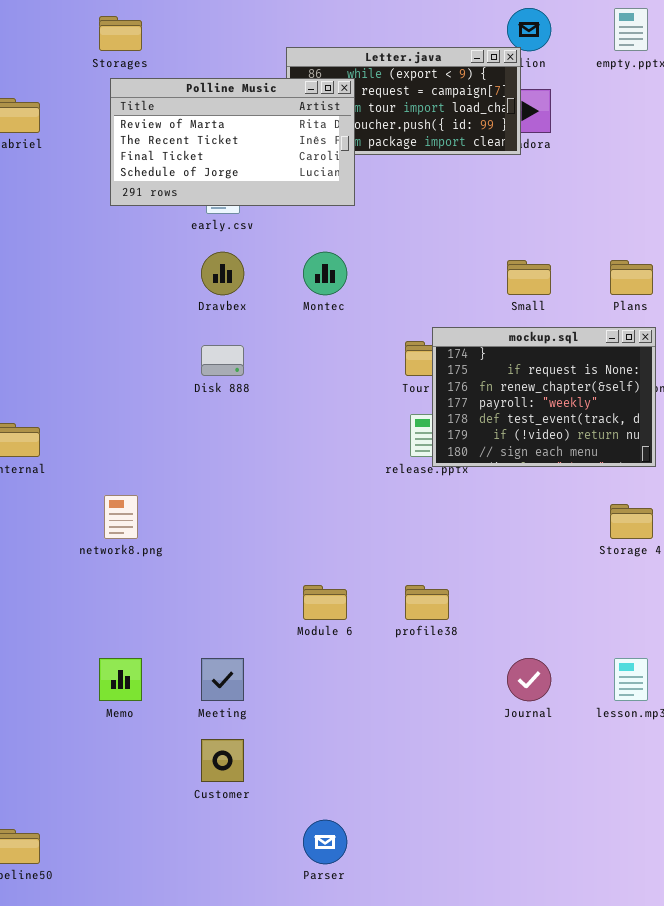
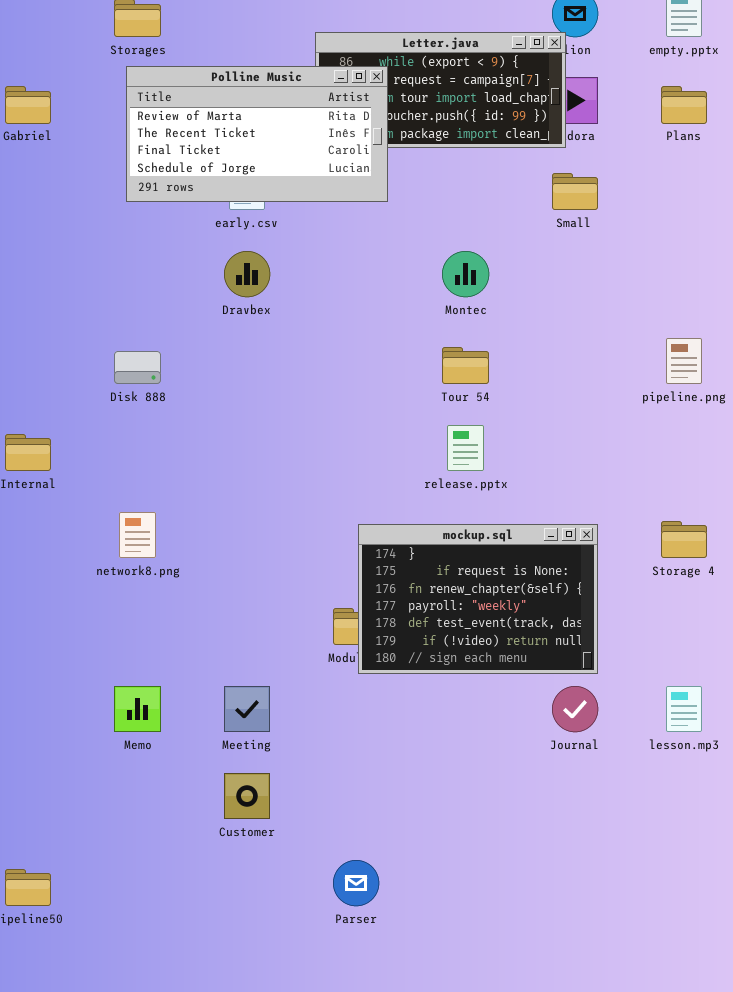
Montec: [303,252,347,295] -> [442,251,489,297], moved
Small: [507,260,551,295] -> [552,173,598,210], moved
Plans: [610,260,653,295] -> [661,86,707,124], moved
mockup.sql: [432,327,656,467] -> [358,524,598,674], moved
Disk 888: [201,345,244,376] -> [114,351,161,384], moved

